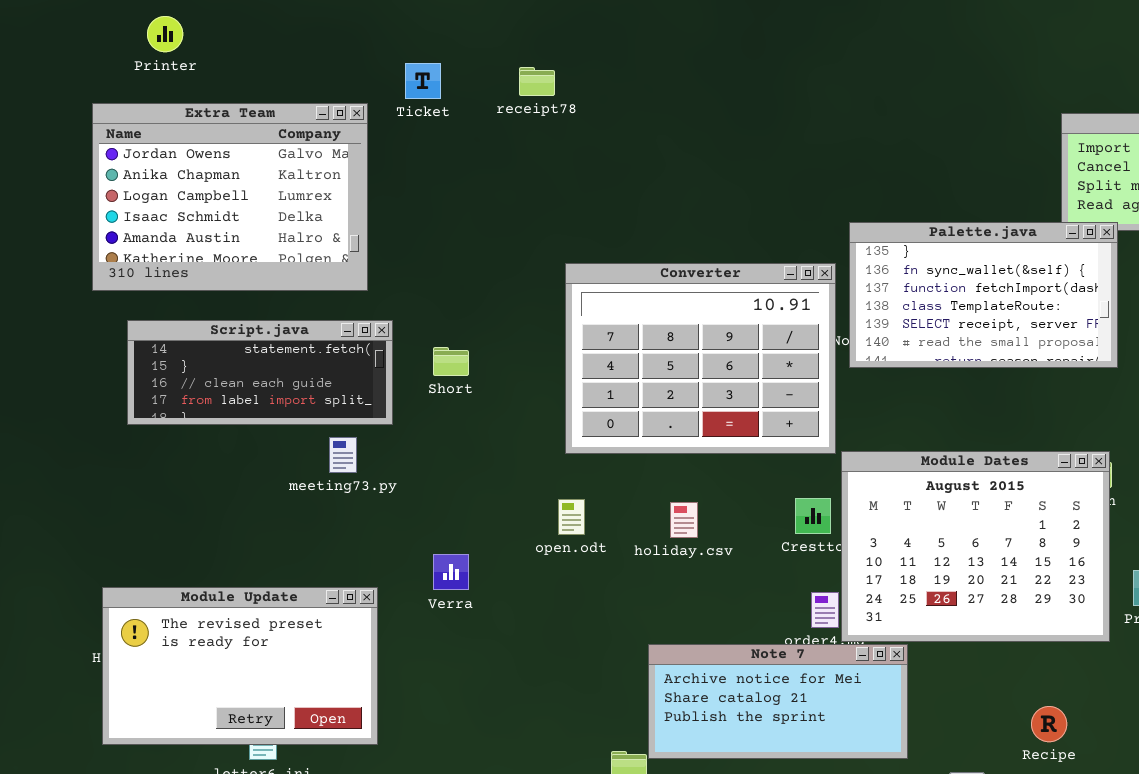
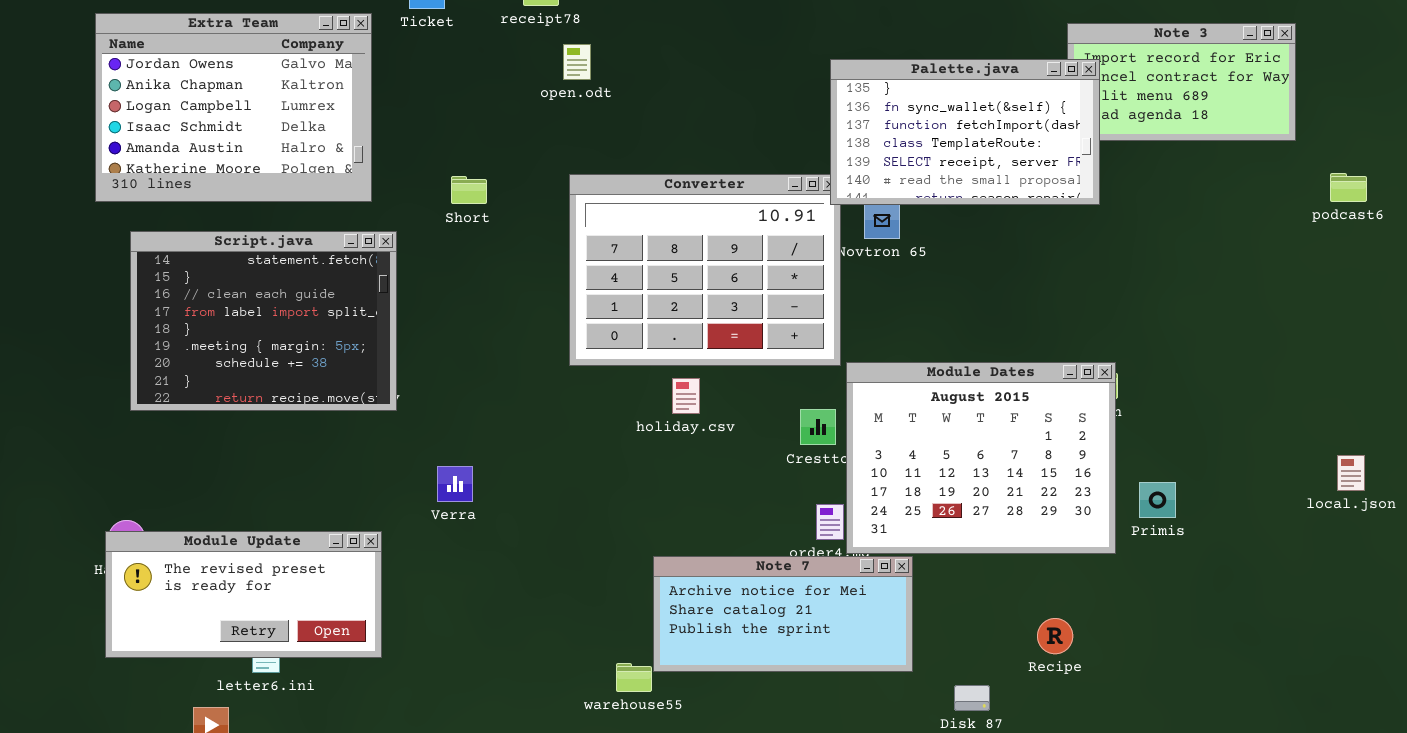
Palette.java: [849,222,1118,368] -> [830,59,1100,205], moved
Script.java: [127,320,393,425] -> [130,231,397,411], resized
Short: [433,347,469,376] -> [451,176,487,204], moved
open.odt: [558,499,585,535] -> [563,44,591,80], moved
holiday.csv: [670,502,698,538] -> [672,378,700,414], moved
Module Update: [102,587,378,745] -> [105,531,382,658], resized

